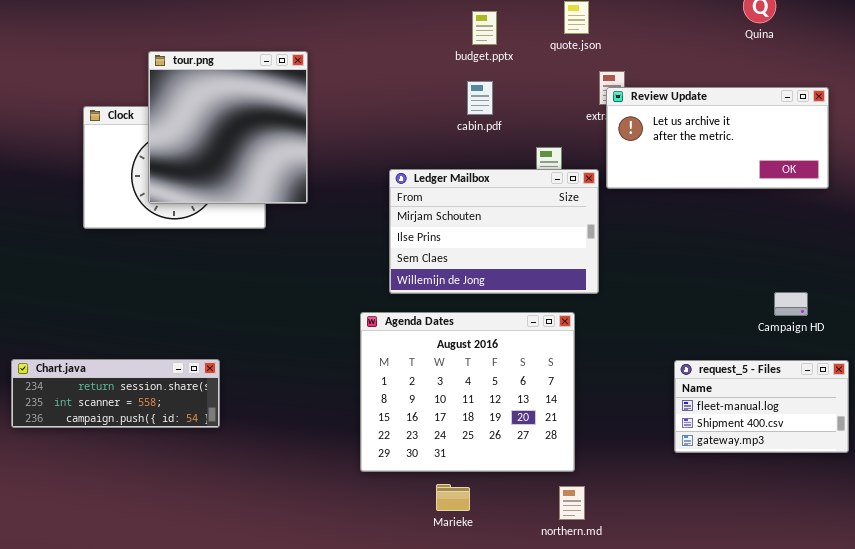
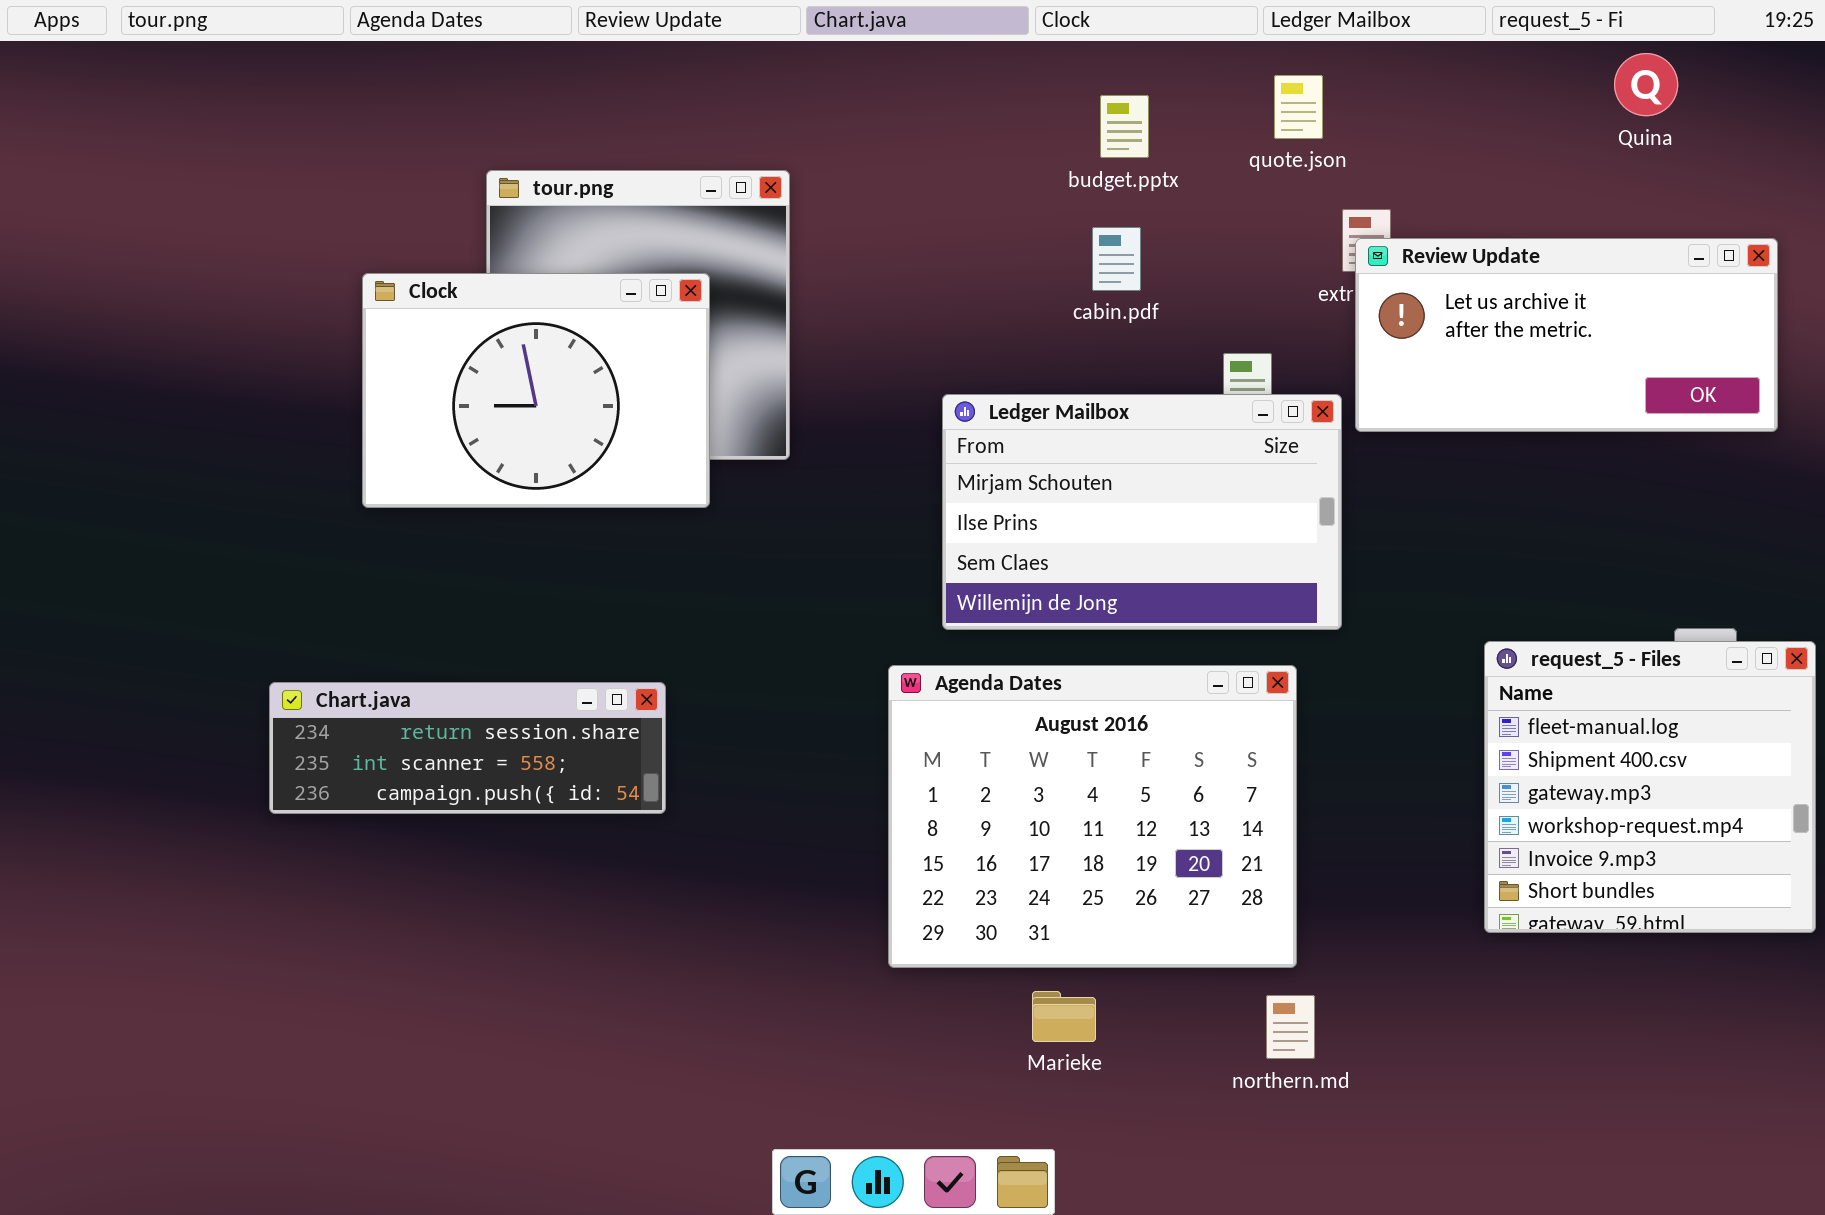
Clock: [83,106,266,229] -> [362,273,710,508], raised
Chart.java: [11,359,220,428] -> [269,682,666,814], moved
request_5 - Files: [674,360,849,453] -> [1484,641,1816,933], resized

